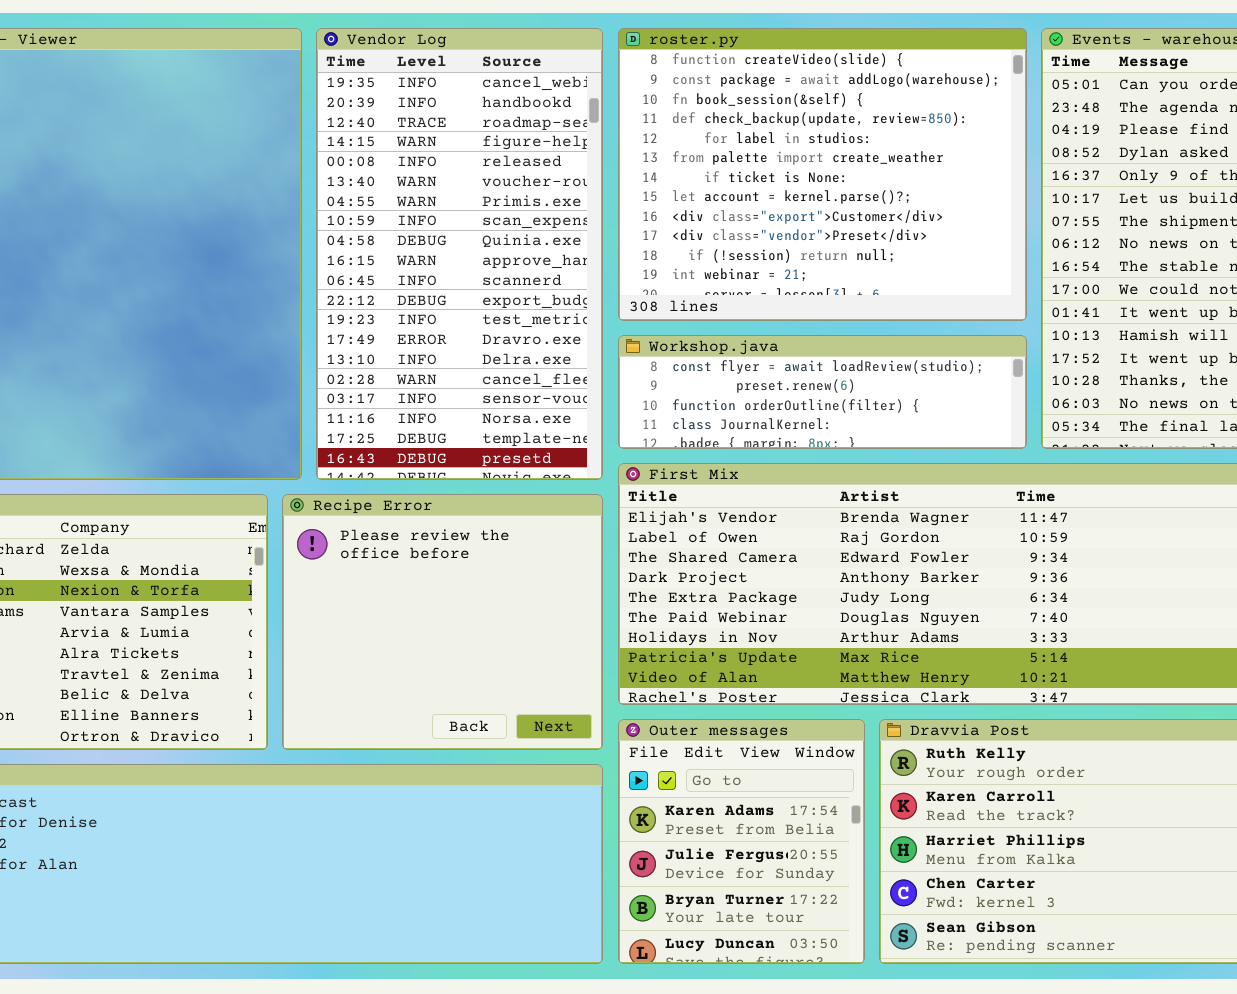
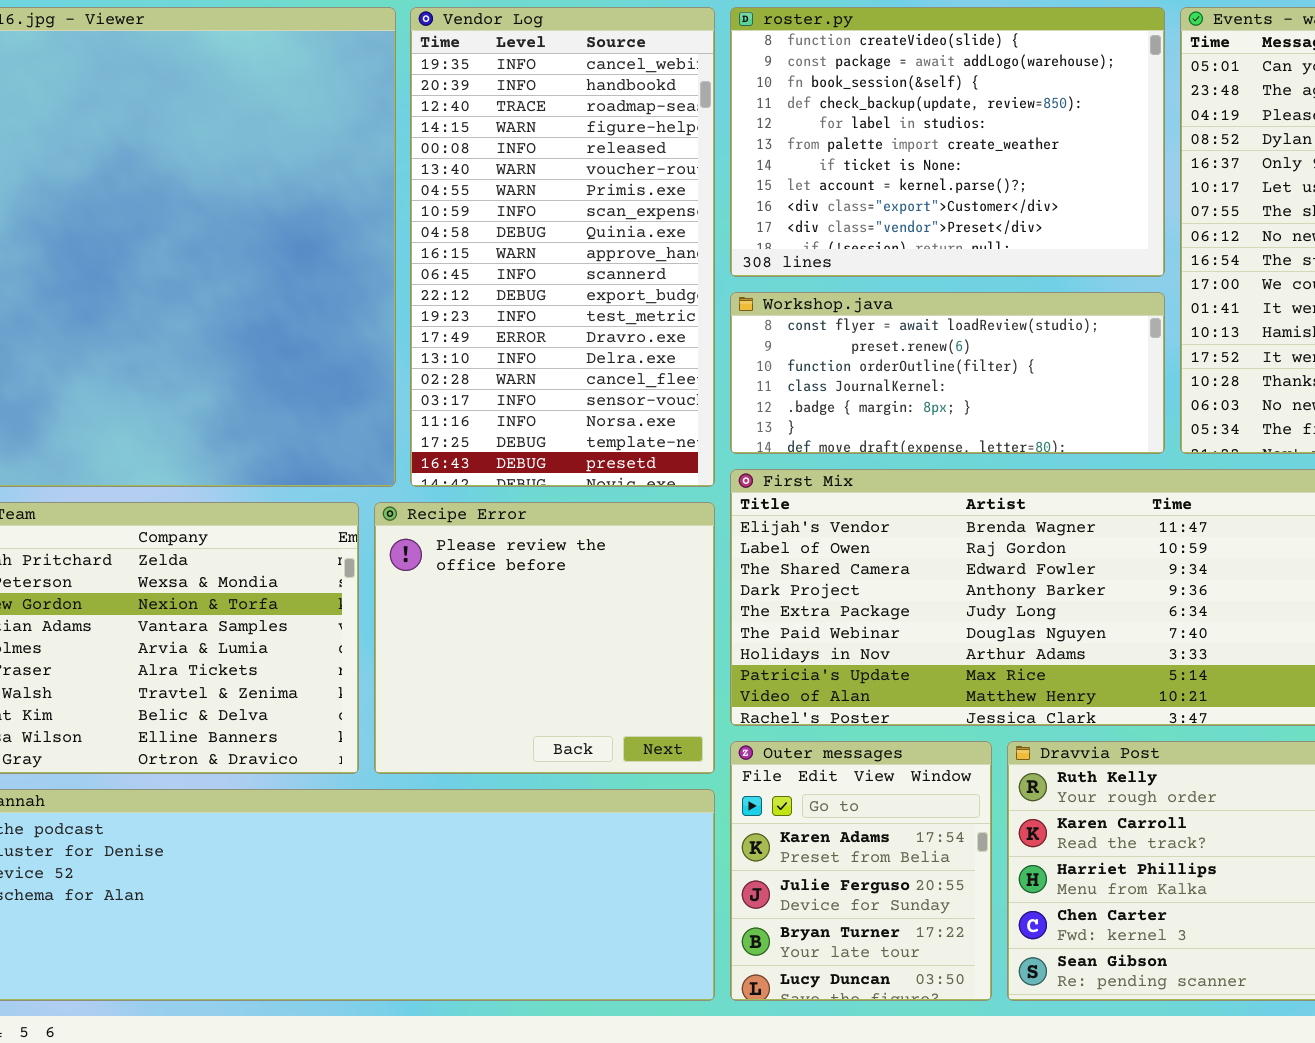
roster.py: [618,28,1027,321] -> [730,7,1165,277], resized
Workshop.java: [618,335,1027,449] -> [730,292,1165,454], resized

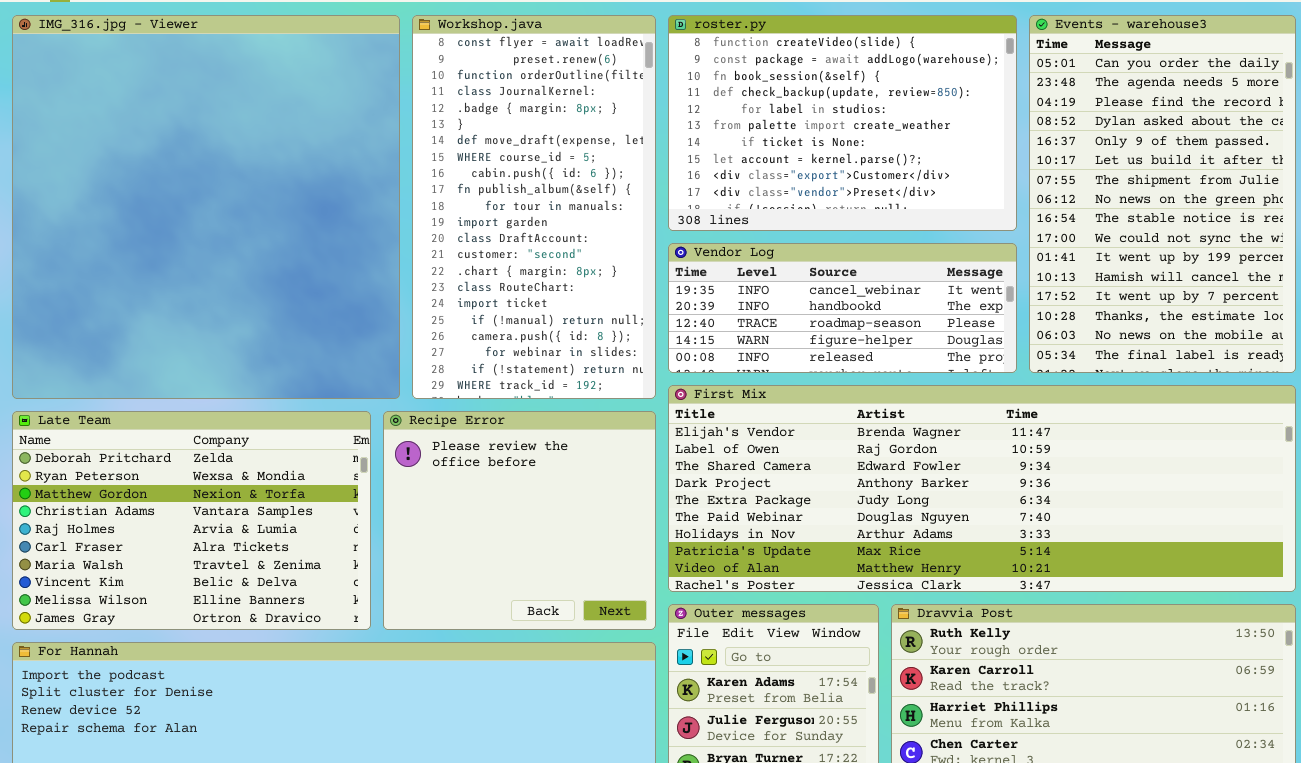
Vendor Log: [410,7,715,487] -> [668,243,1017,373], moved, resized
Workshop.java: [730,292,1165,454] -> [412,15,656,399], moved, resized

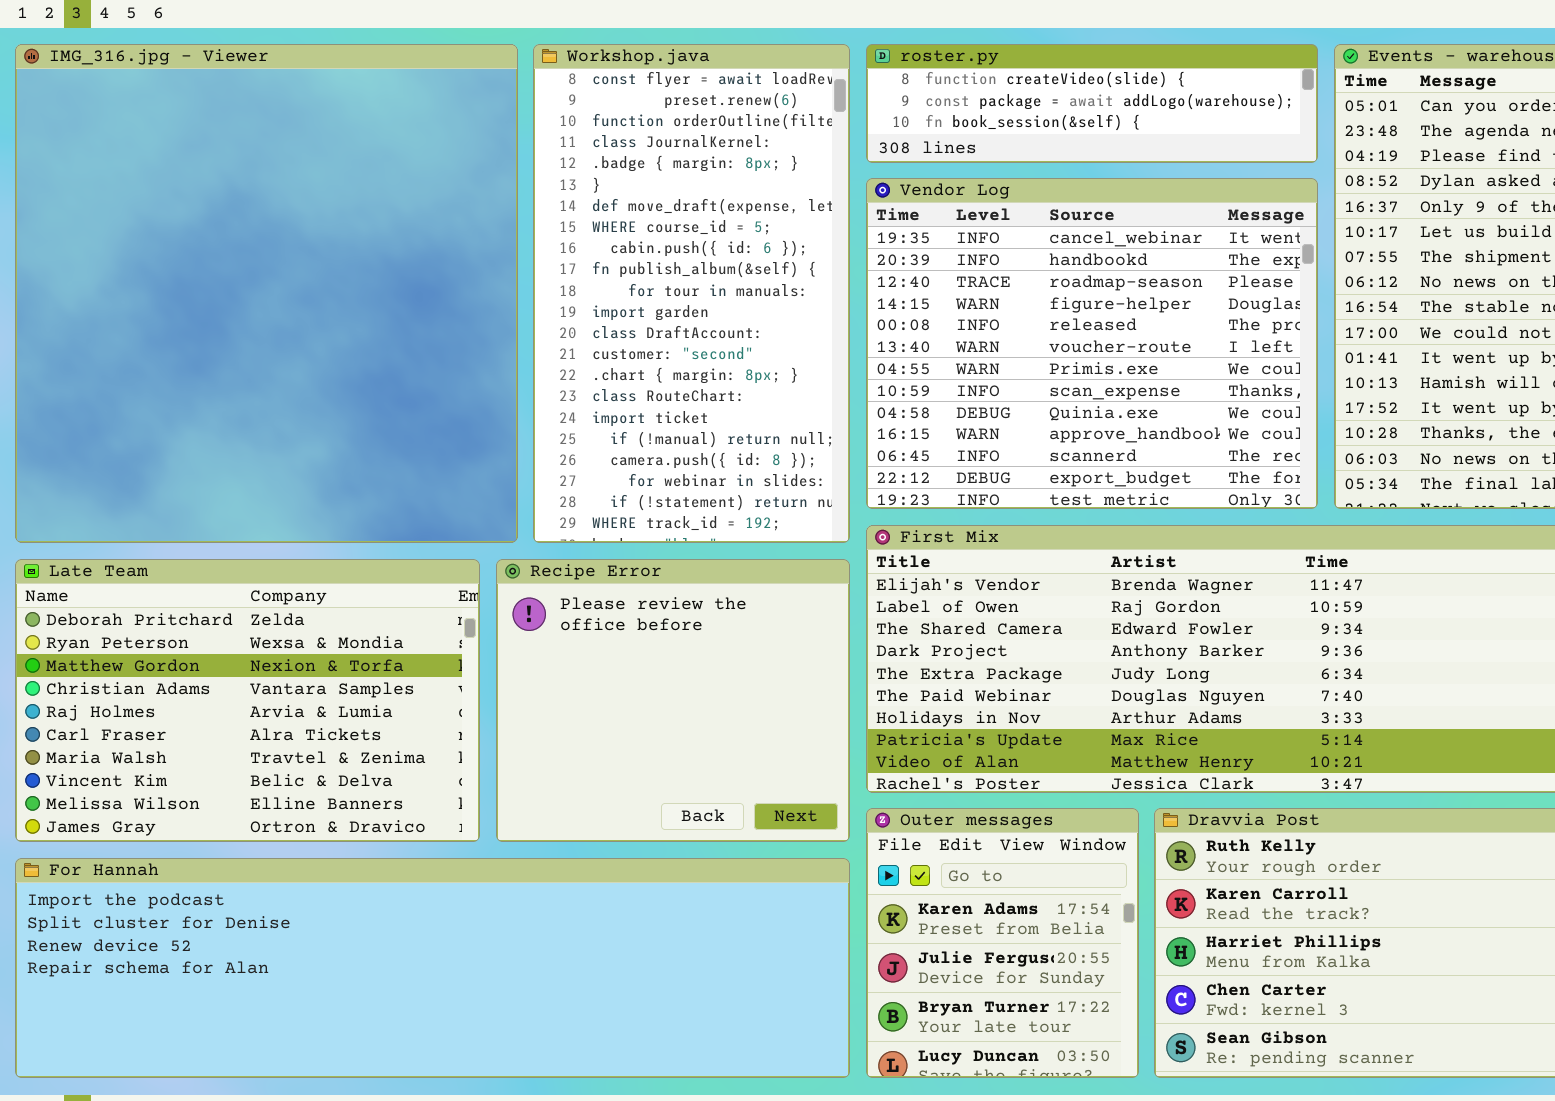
roster.py: [668,15,1017,231] -> [866,44,1318,163], resized
Vendor Log: [668,243,1017,373] -> [866,178,1318,509], resized

